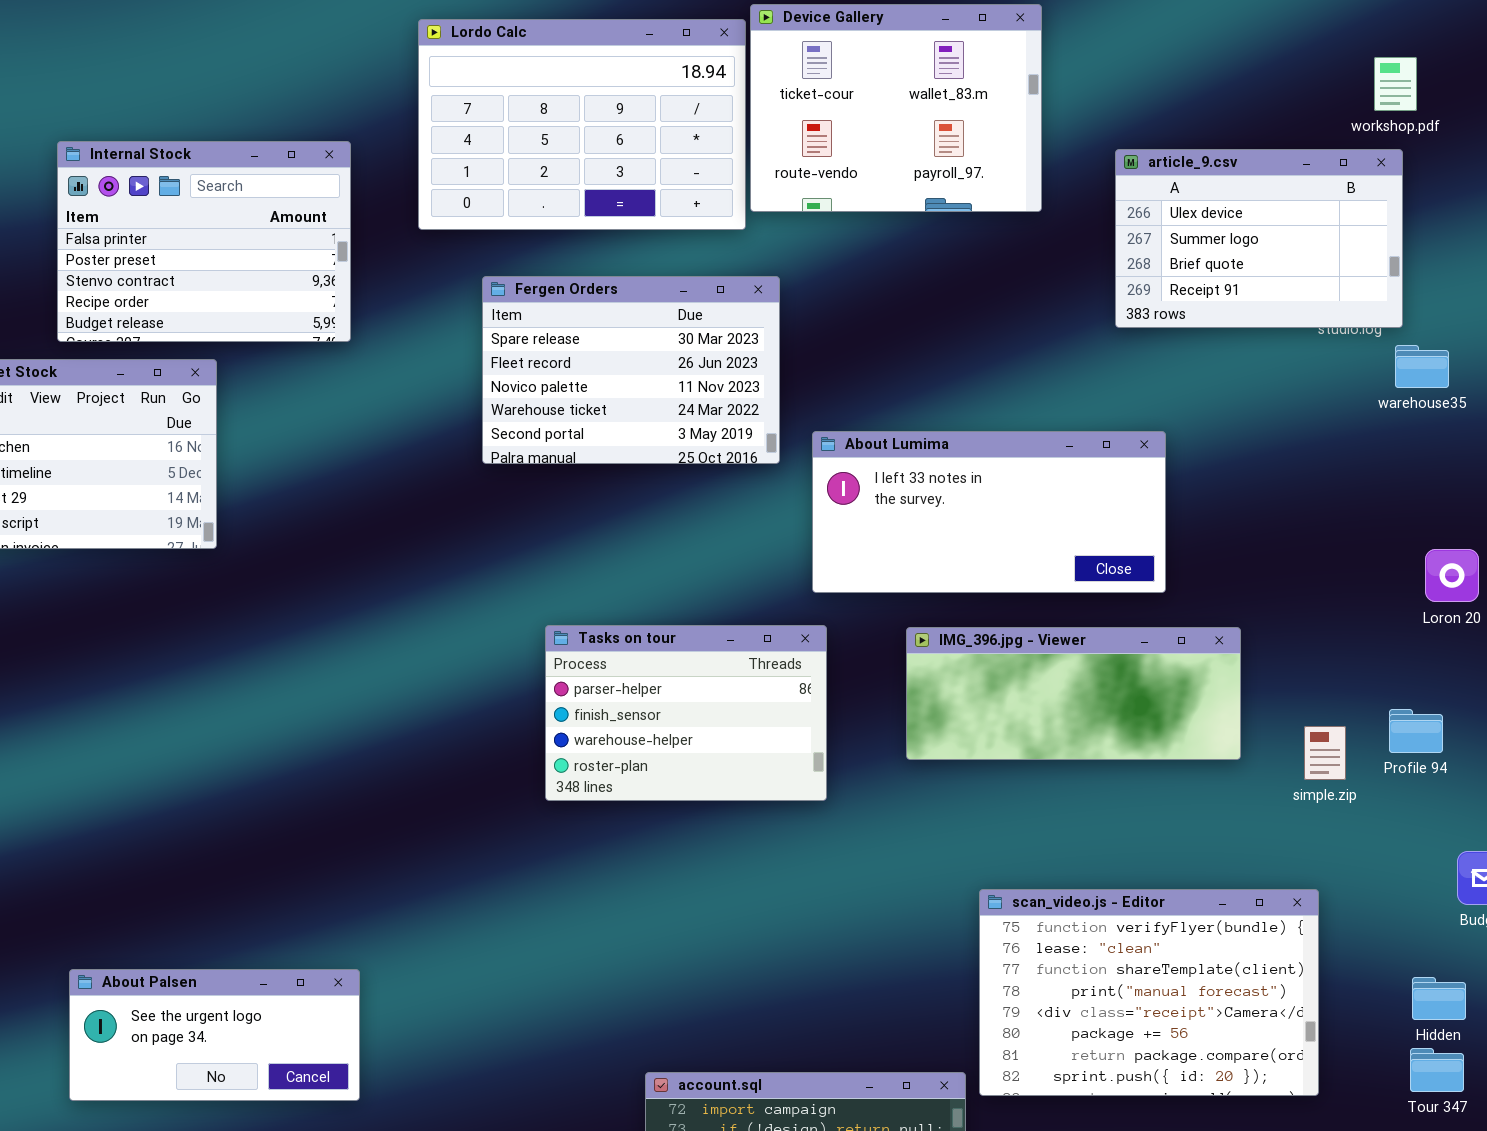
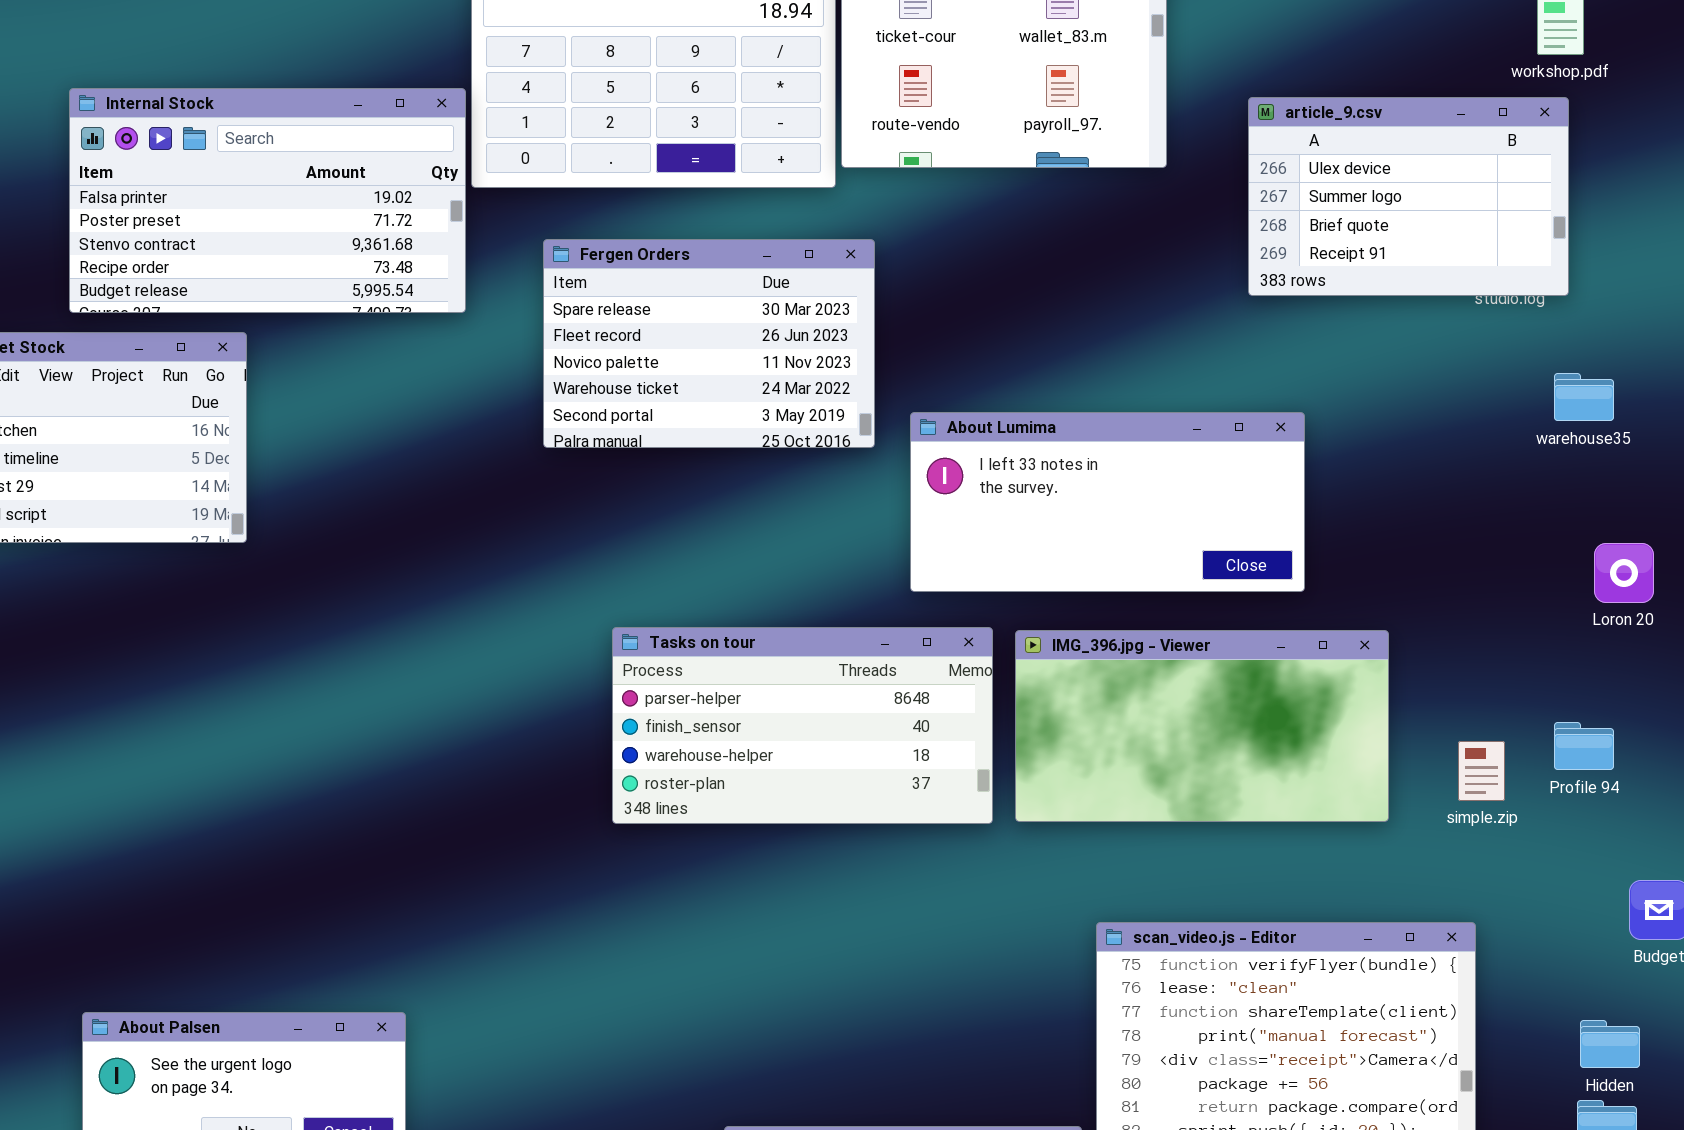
Internal Stock: [57,141,351,342] -> [69,88,466,313], resized
warehouse35: [1395,345,1449,388] -> [1554,373,1614,421], moved
Tasks on tour: [545,625,827,801] -> [612,627,993,824], resized
IMG_396.jpg - Viewer: [906,627,1241,760] -> [1015,630,1389,822], resized

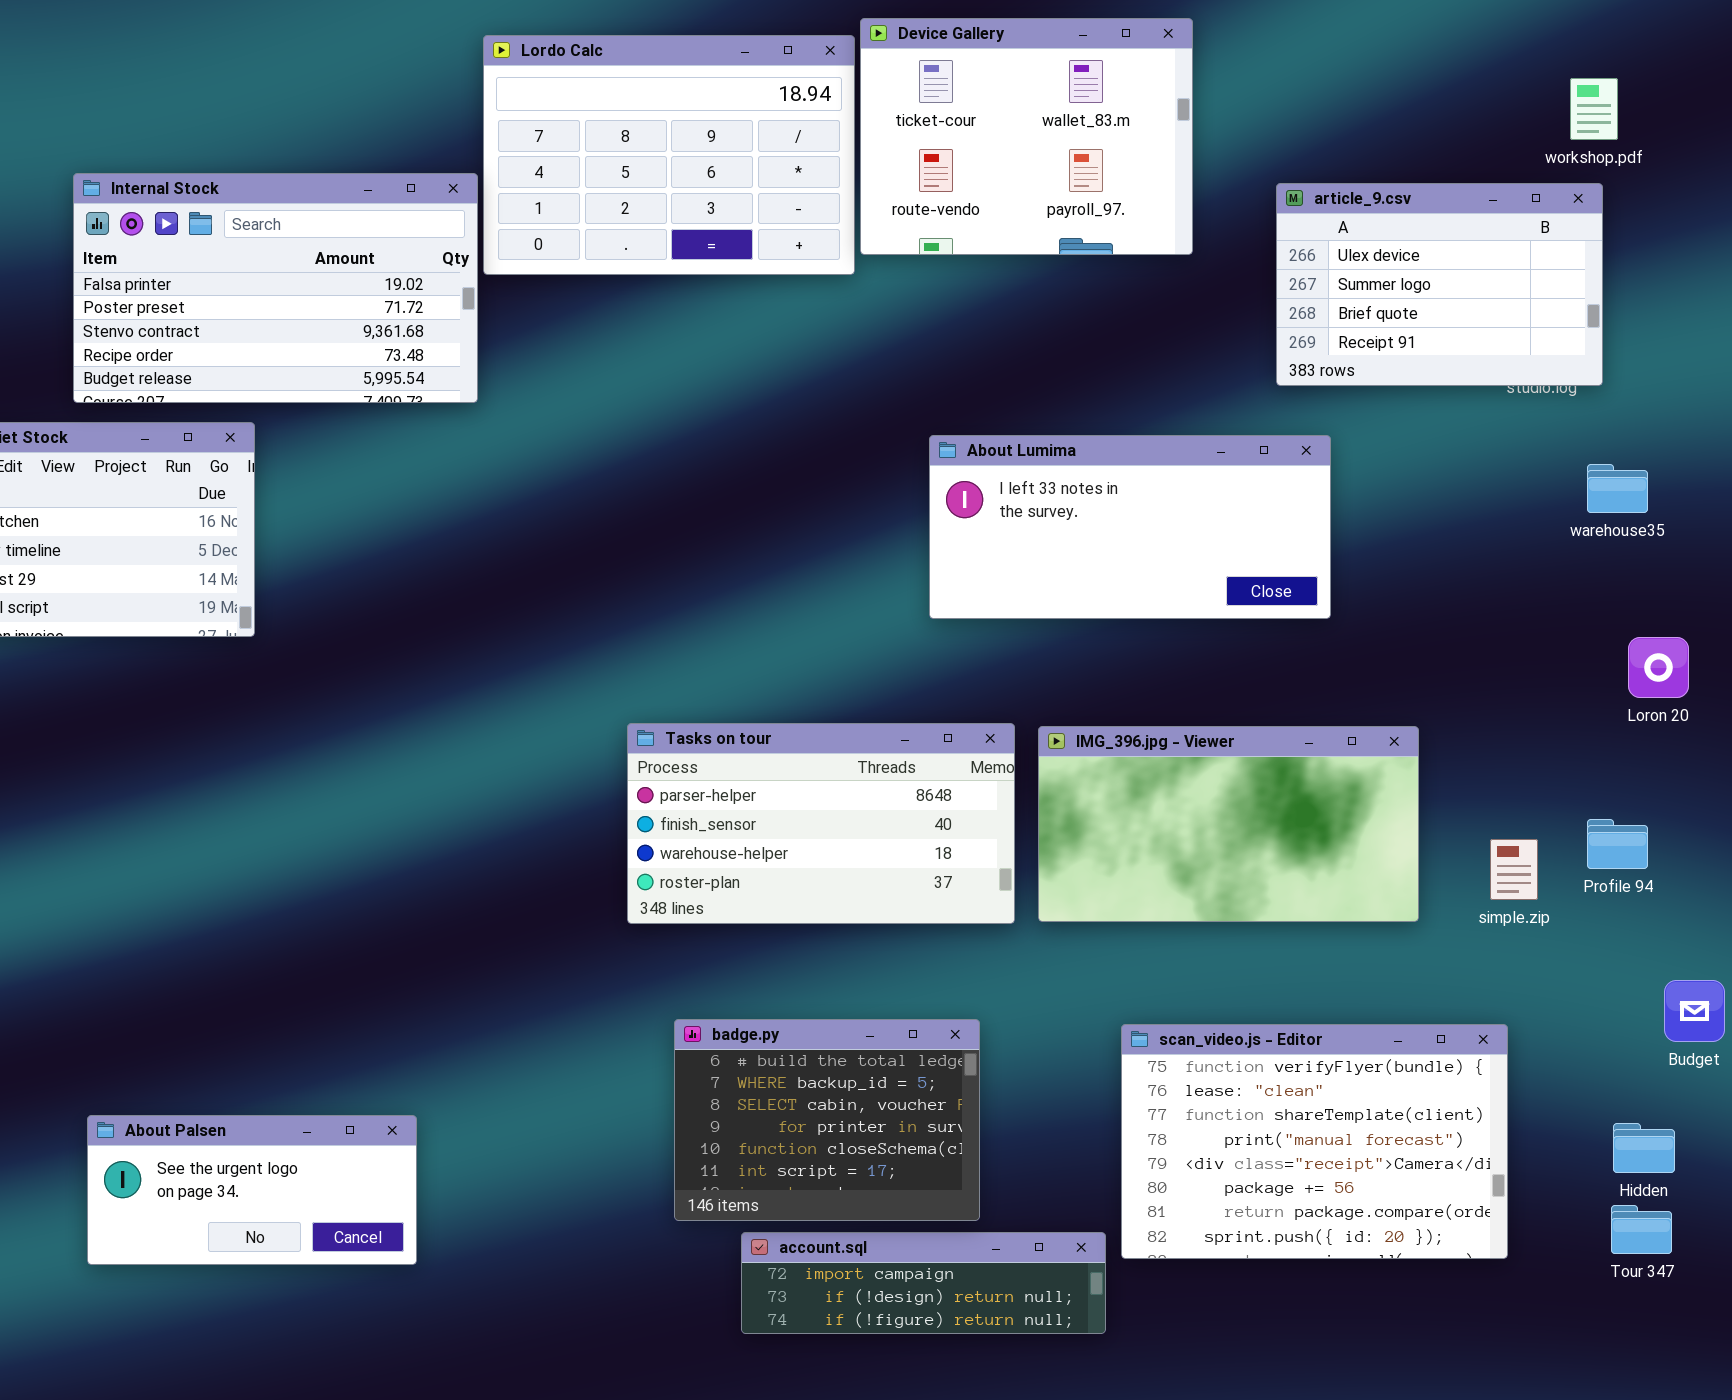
Fergen Orders: [543,239,875,448] -> none, closed
About Lumima: [910,412,1305,592] -> [929,435,1331,619], moved
badge.py: none -> [674,1019,980,1221], opened

